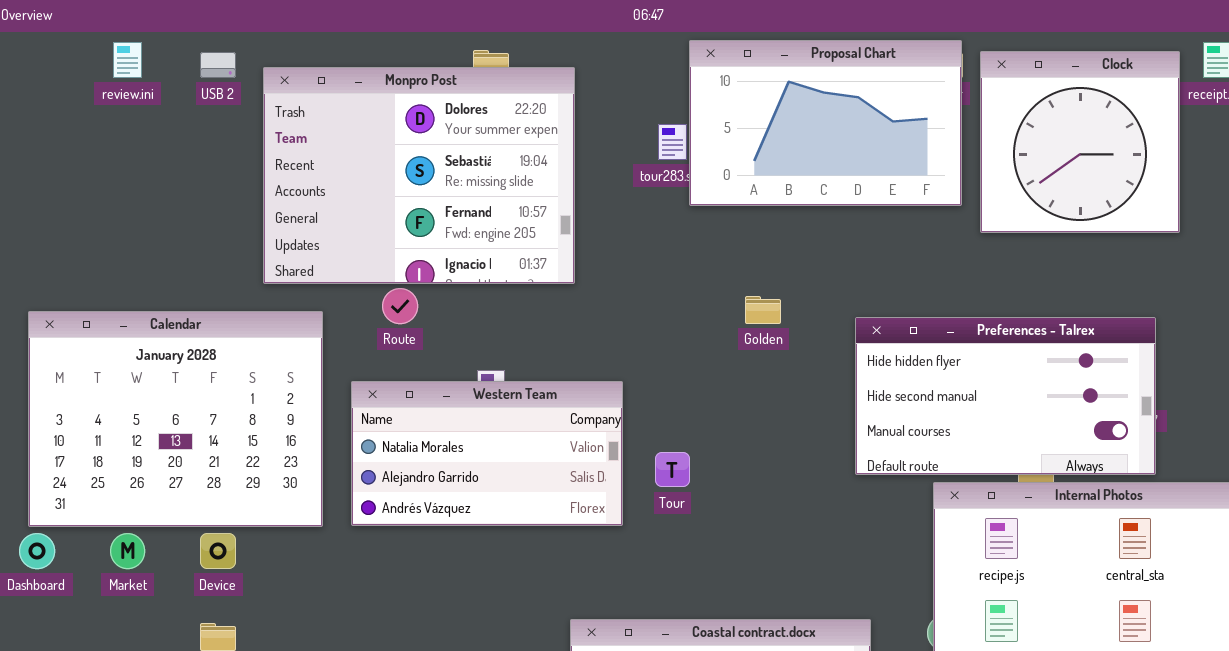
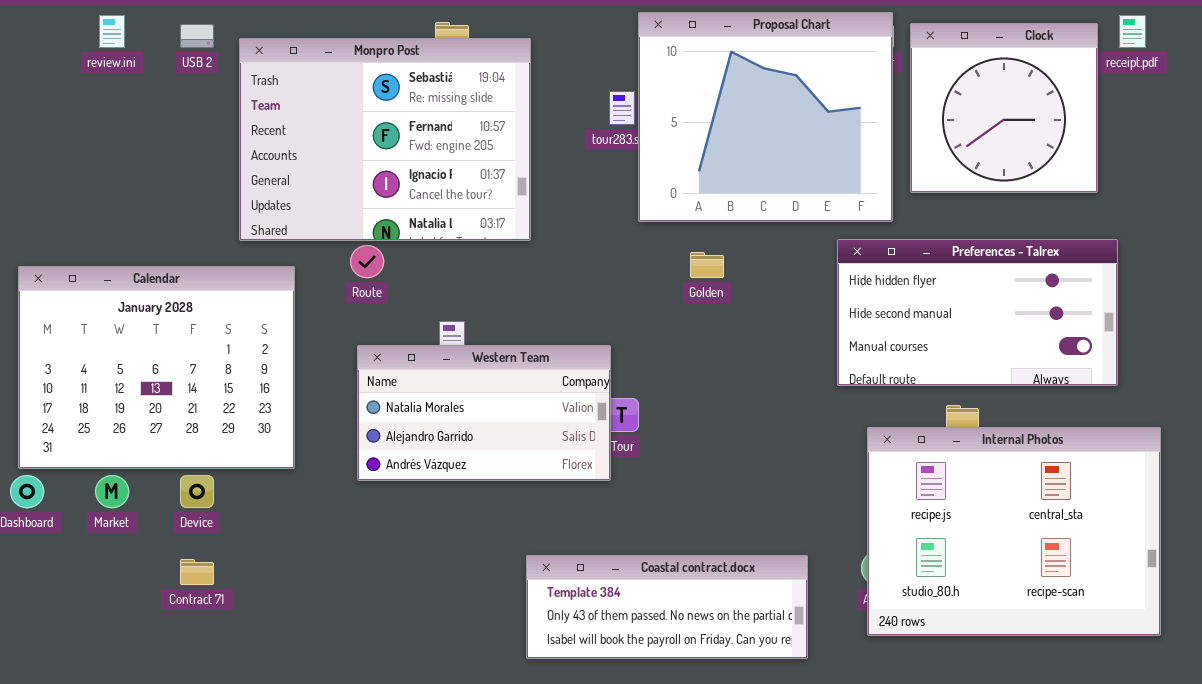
Proposal Chart: [689,40,962,206] -> [638,12,893,222], resized
Monpro Post: [263,67,575,284] -> [239,38,531,241], scrolled down 1 row
Preferences - Talrex: [855,317,1156,475] -> [837,239,1118,386], moved
Western Team: [351,381,623,526] -> [357,345,611,481], moved

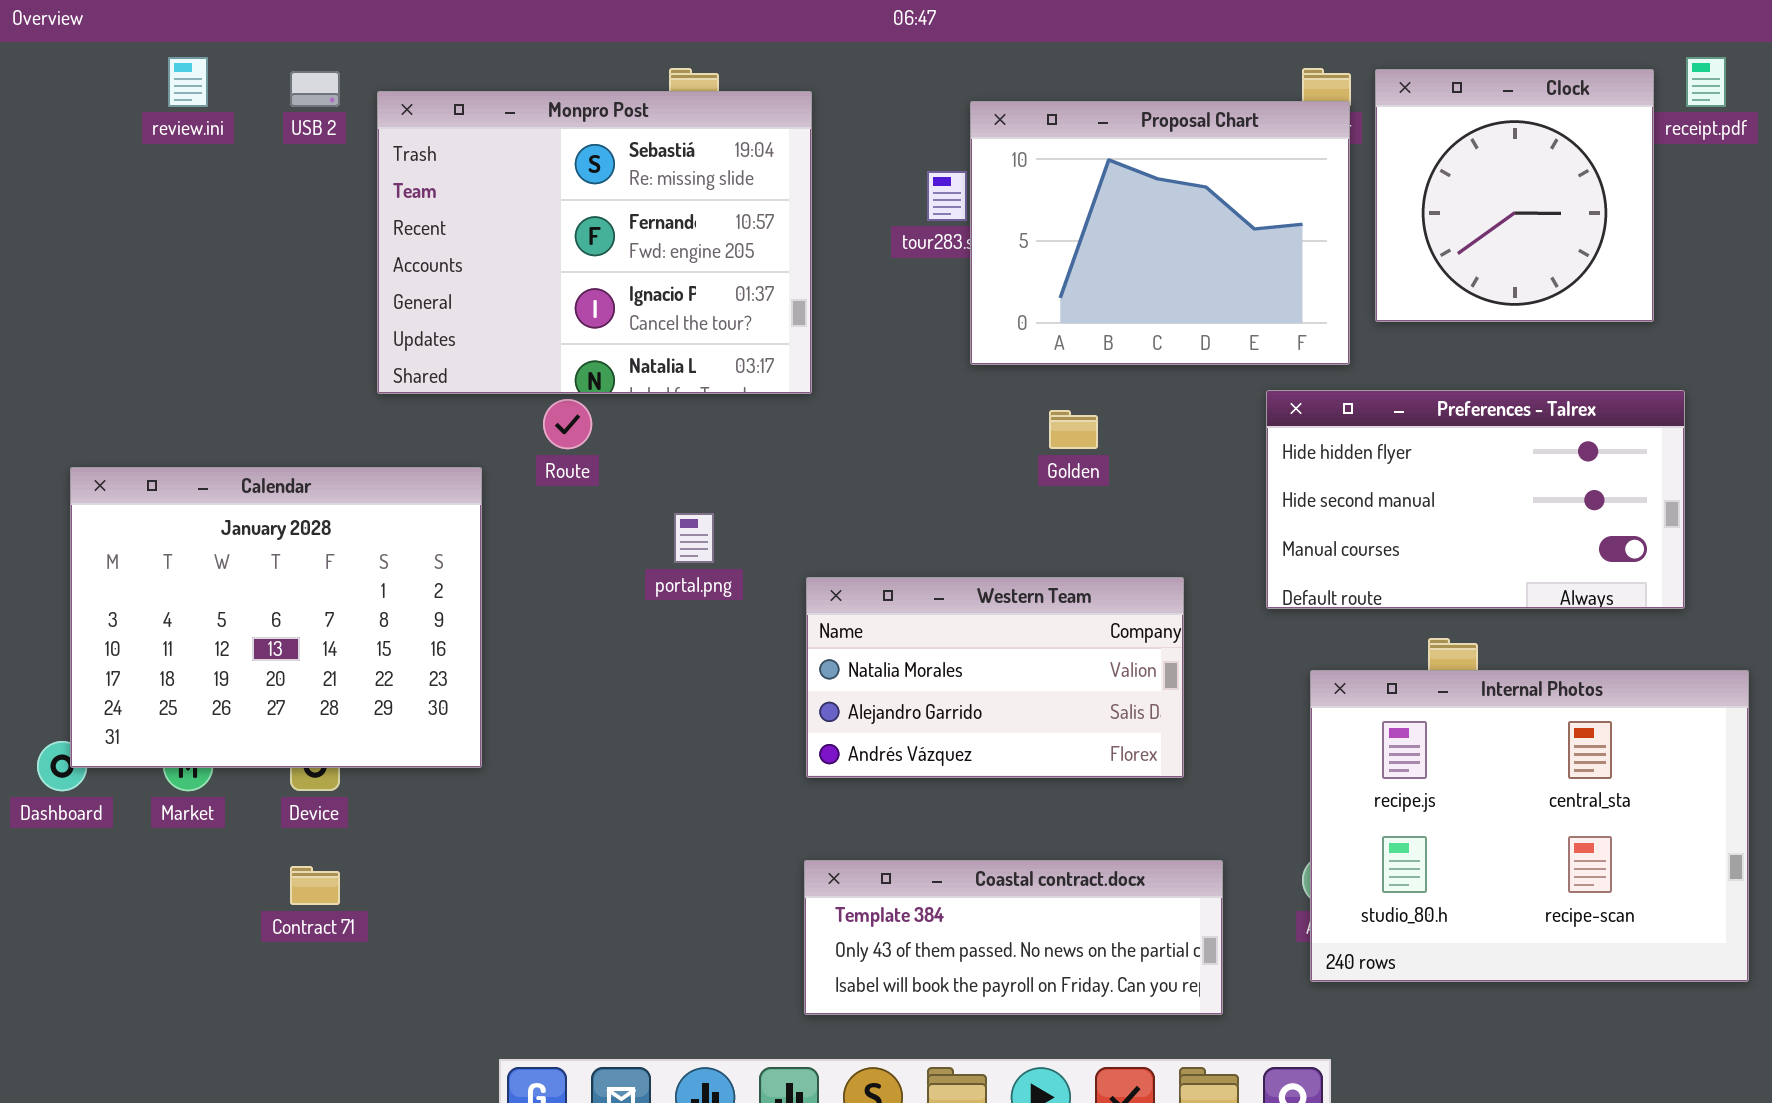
Proposal Chart: [638,12,893,222] -> [970,101,1350,365], resized
Calendar: [18,266,295,469] -> [70,467,482,768], moved
Western Team: [357,345,611,481] -> [806,577,1184,778], moved

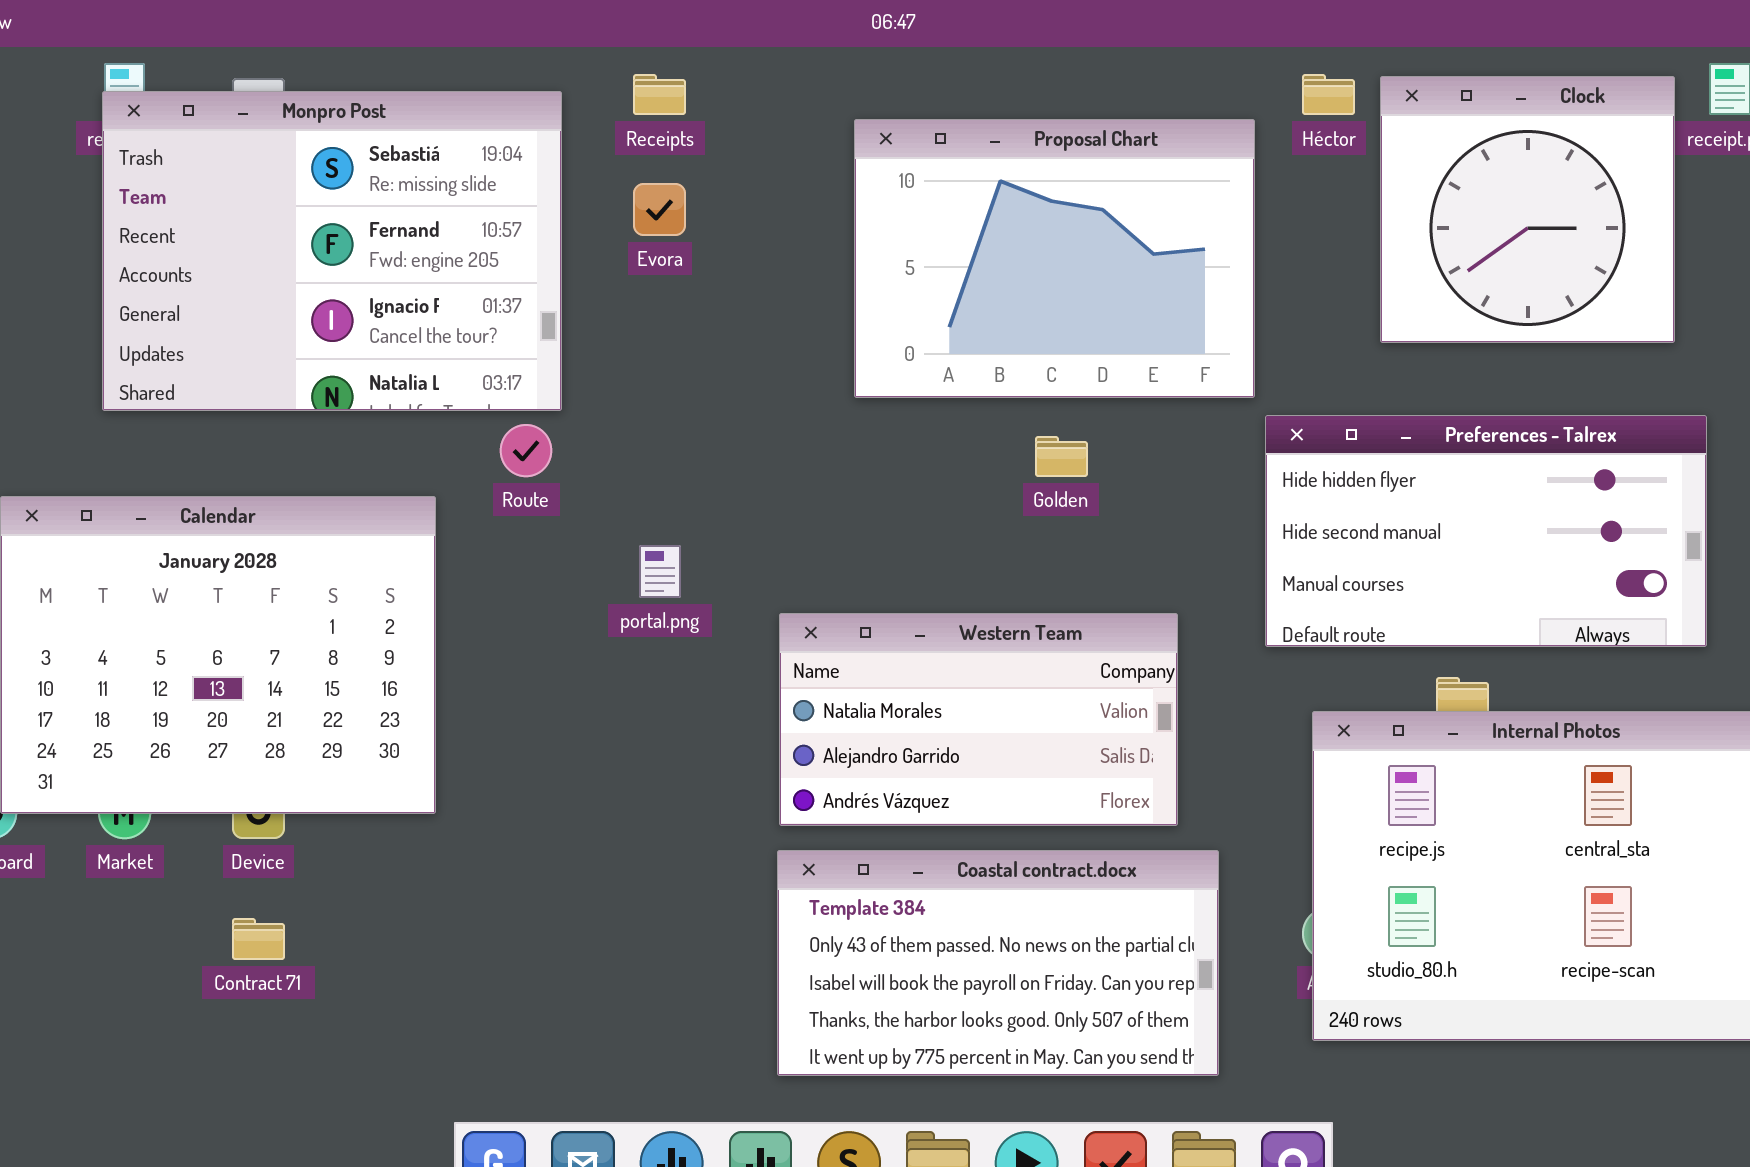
Monpro Post: [377,91,812,394] -> [102,91,562,411], moved
Proposal Chart: [970,101,1350,365] -> [854,119,1255,398], moved
Coastal contract.docx: [804,860,1223,1015] -> [777,850,1219,1076], resized

